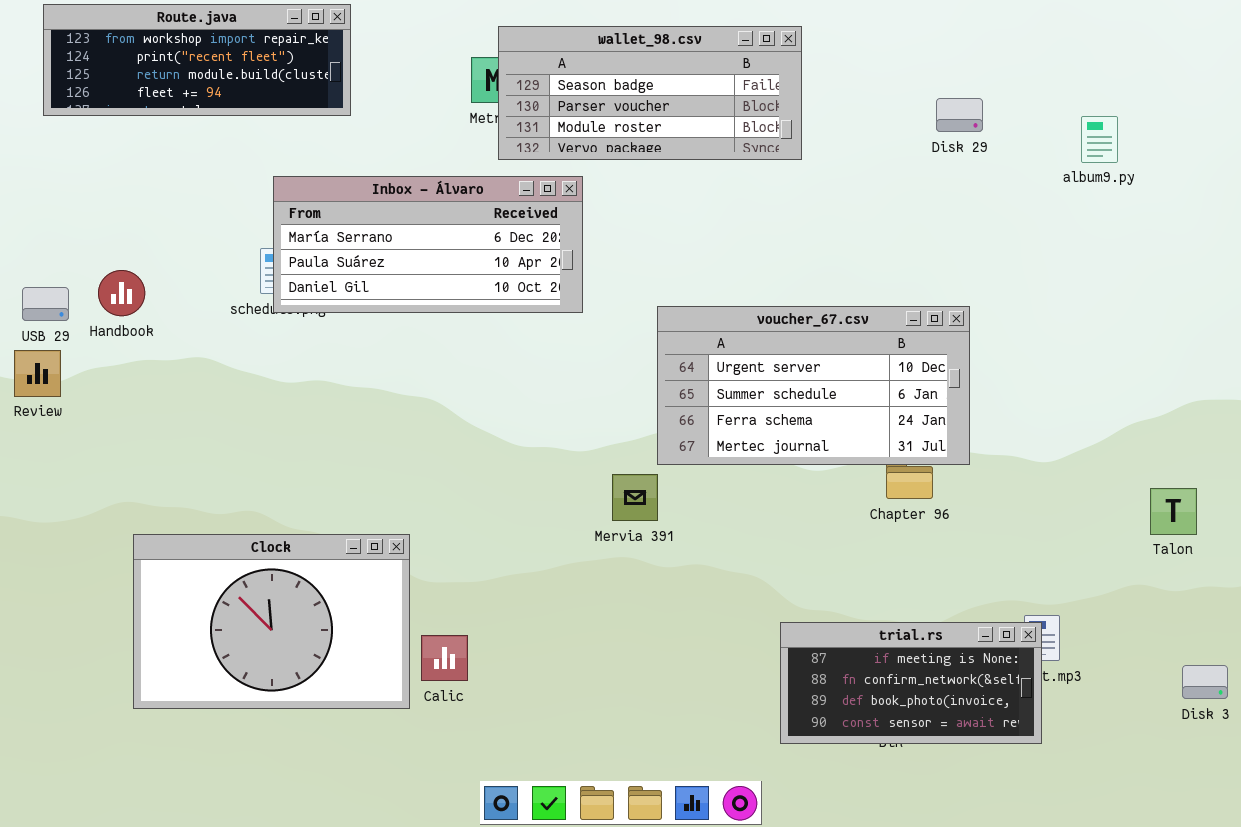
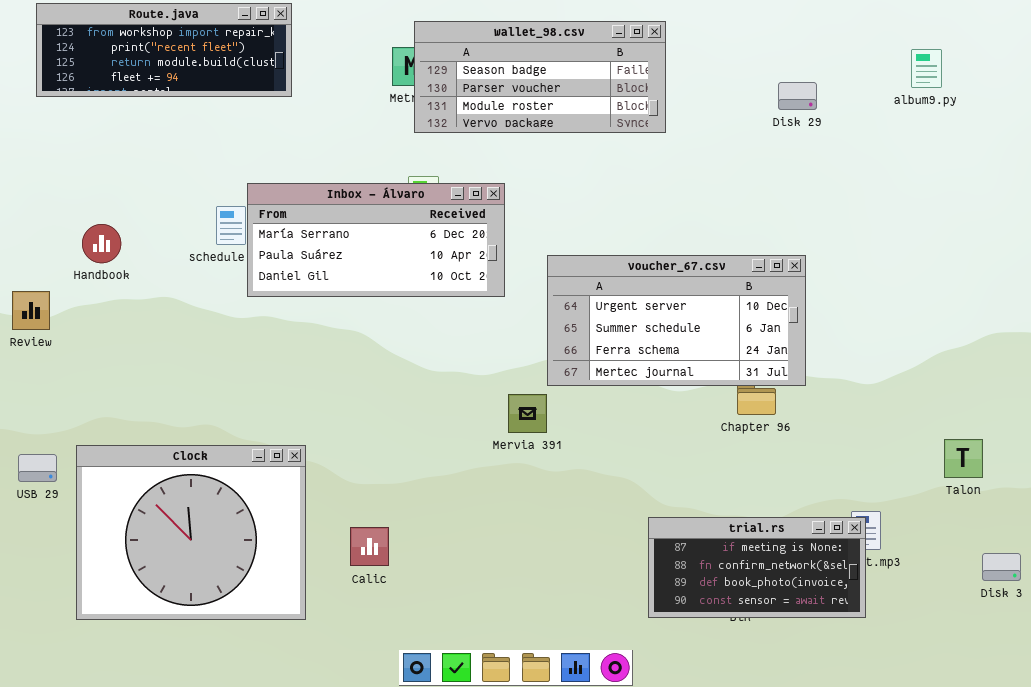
album9.py: [1081,116,1118,163] -> [911,49,942,88], moved
Inbox - Álvaro: [273,176,583,313] -> [247,183,505,297], moved
USB 29: [22,287,69,321] -> [18,454,57,482], moved
Talon: [1150,488,1197,535] -> [944,439,983,478], moved
Clock: [133,534,410,709] -> [76,445,306,620], moved, resized

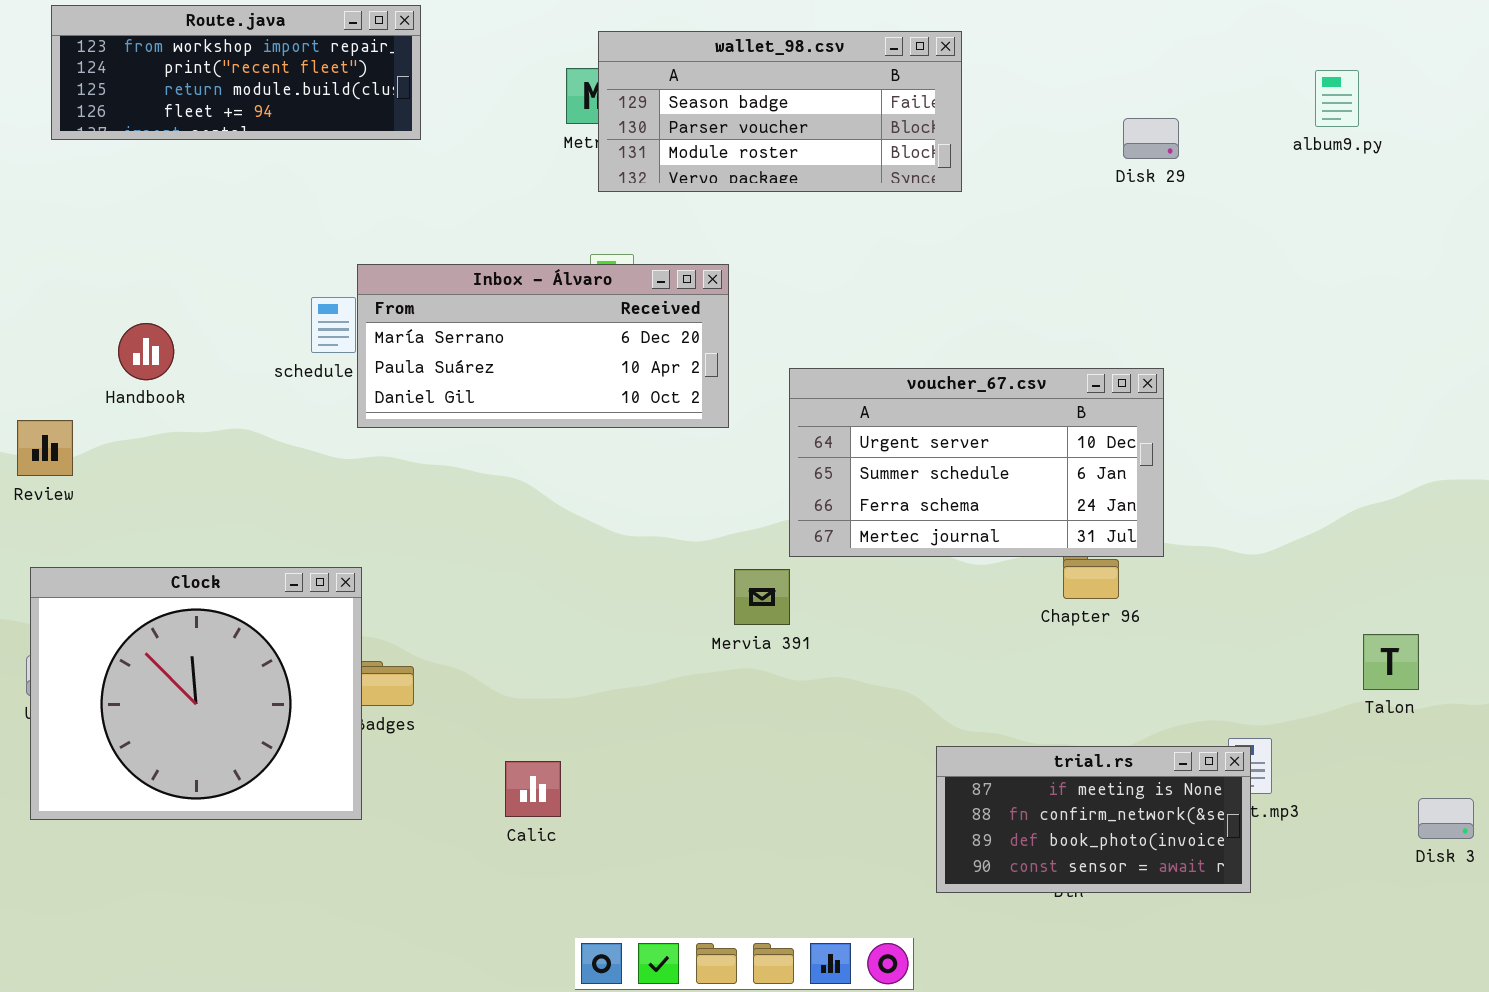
Clock: [76,445,306,620] -> [30,567,362,820], moved

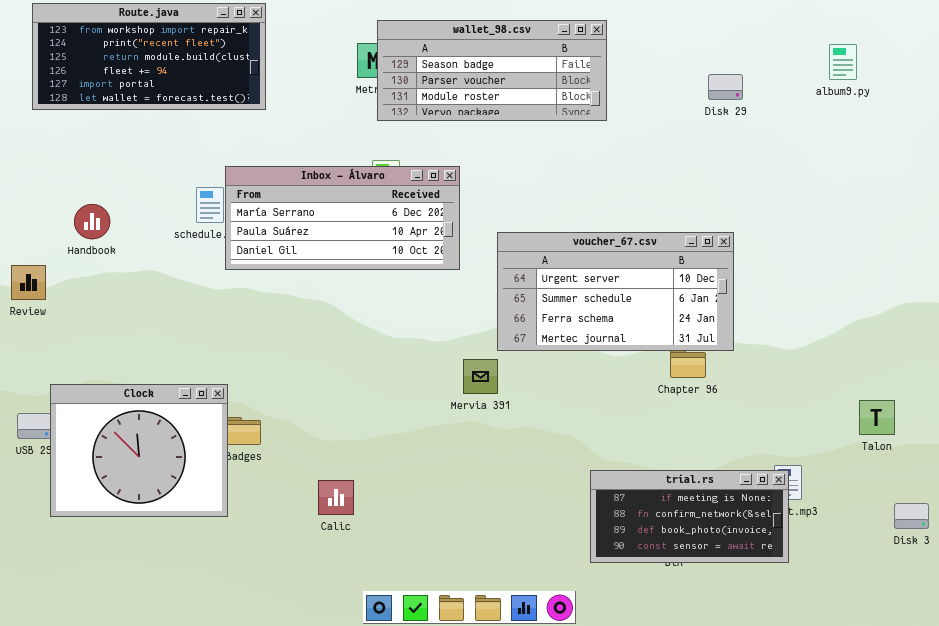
Route.java: [51,5,421,140] -> [32,3,266,110], resized
Clock: [30,567,362,820] -> [50,384,228,517], resized

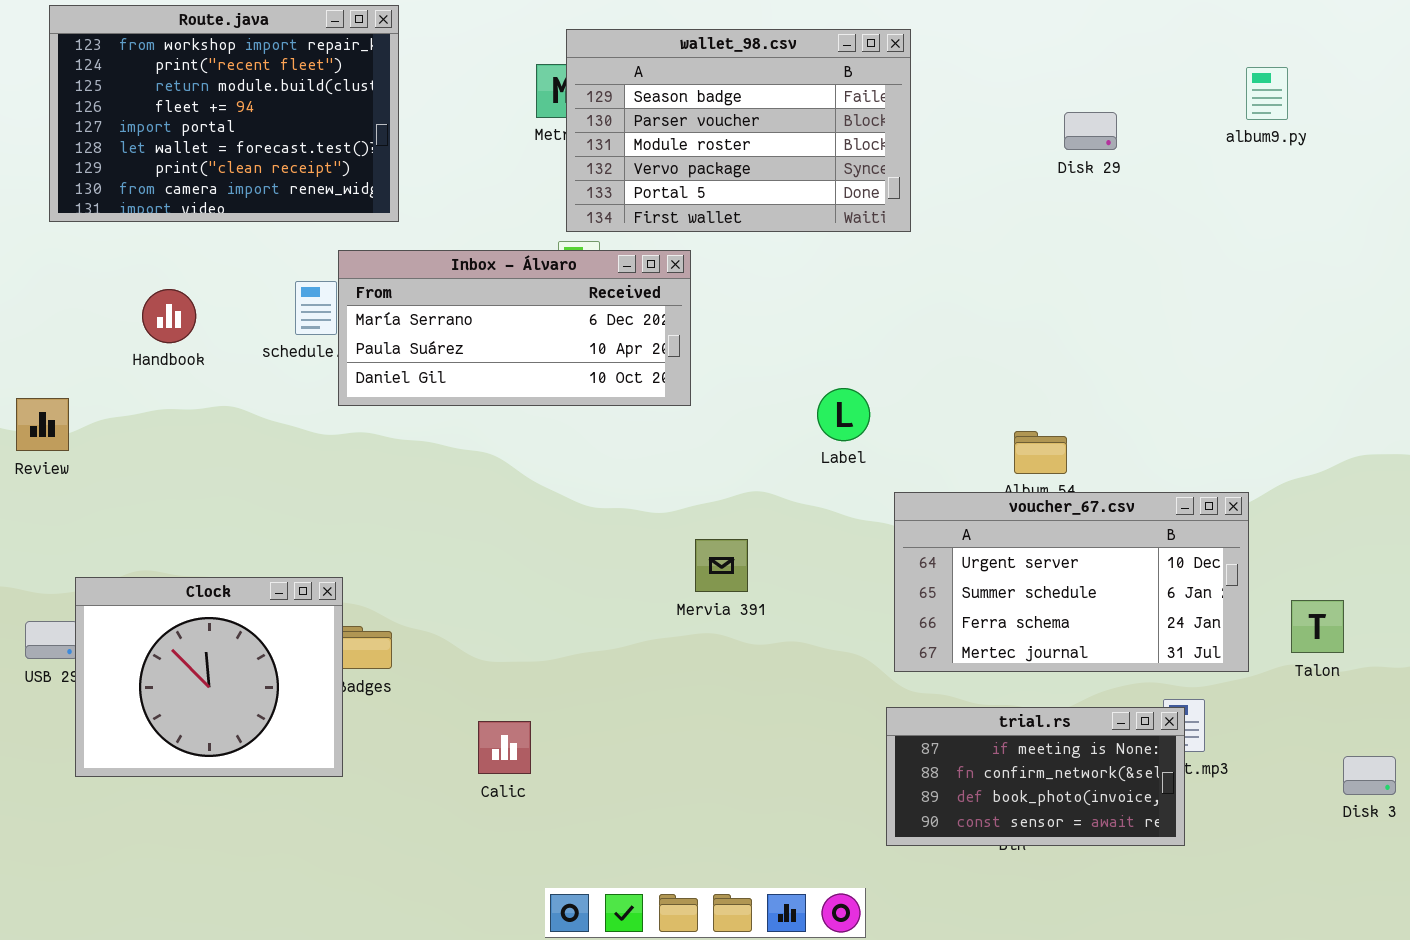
Route.java: [32,3,266,110] -> [49,5,399,222], resized
wallet_98.csv: [377,20,607,121] -> [566,29,911,232], resized
Handbook: [74,204,110,239] -> [142,289,196,343], moved
voucher_67.csv: [497,232,734,351] -> [894,492,1249,672], moved

